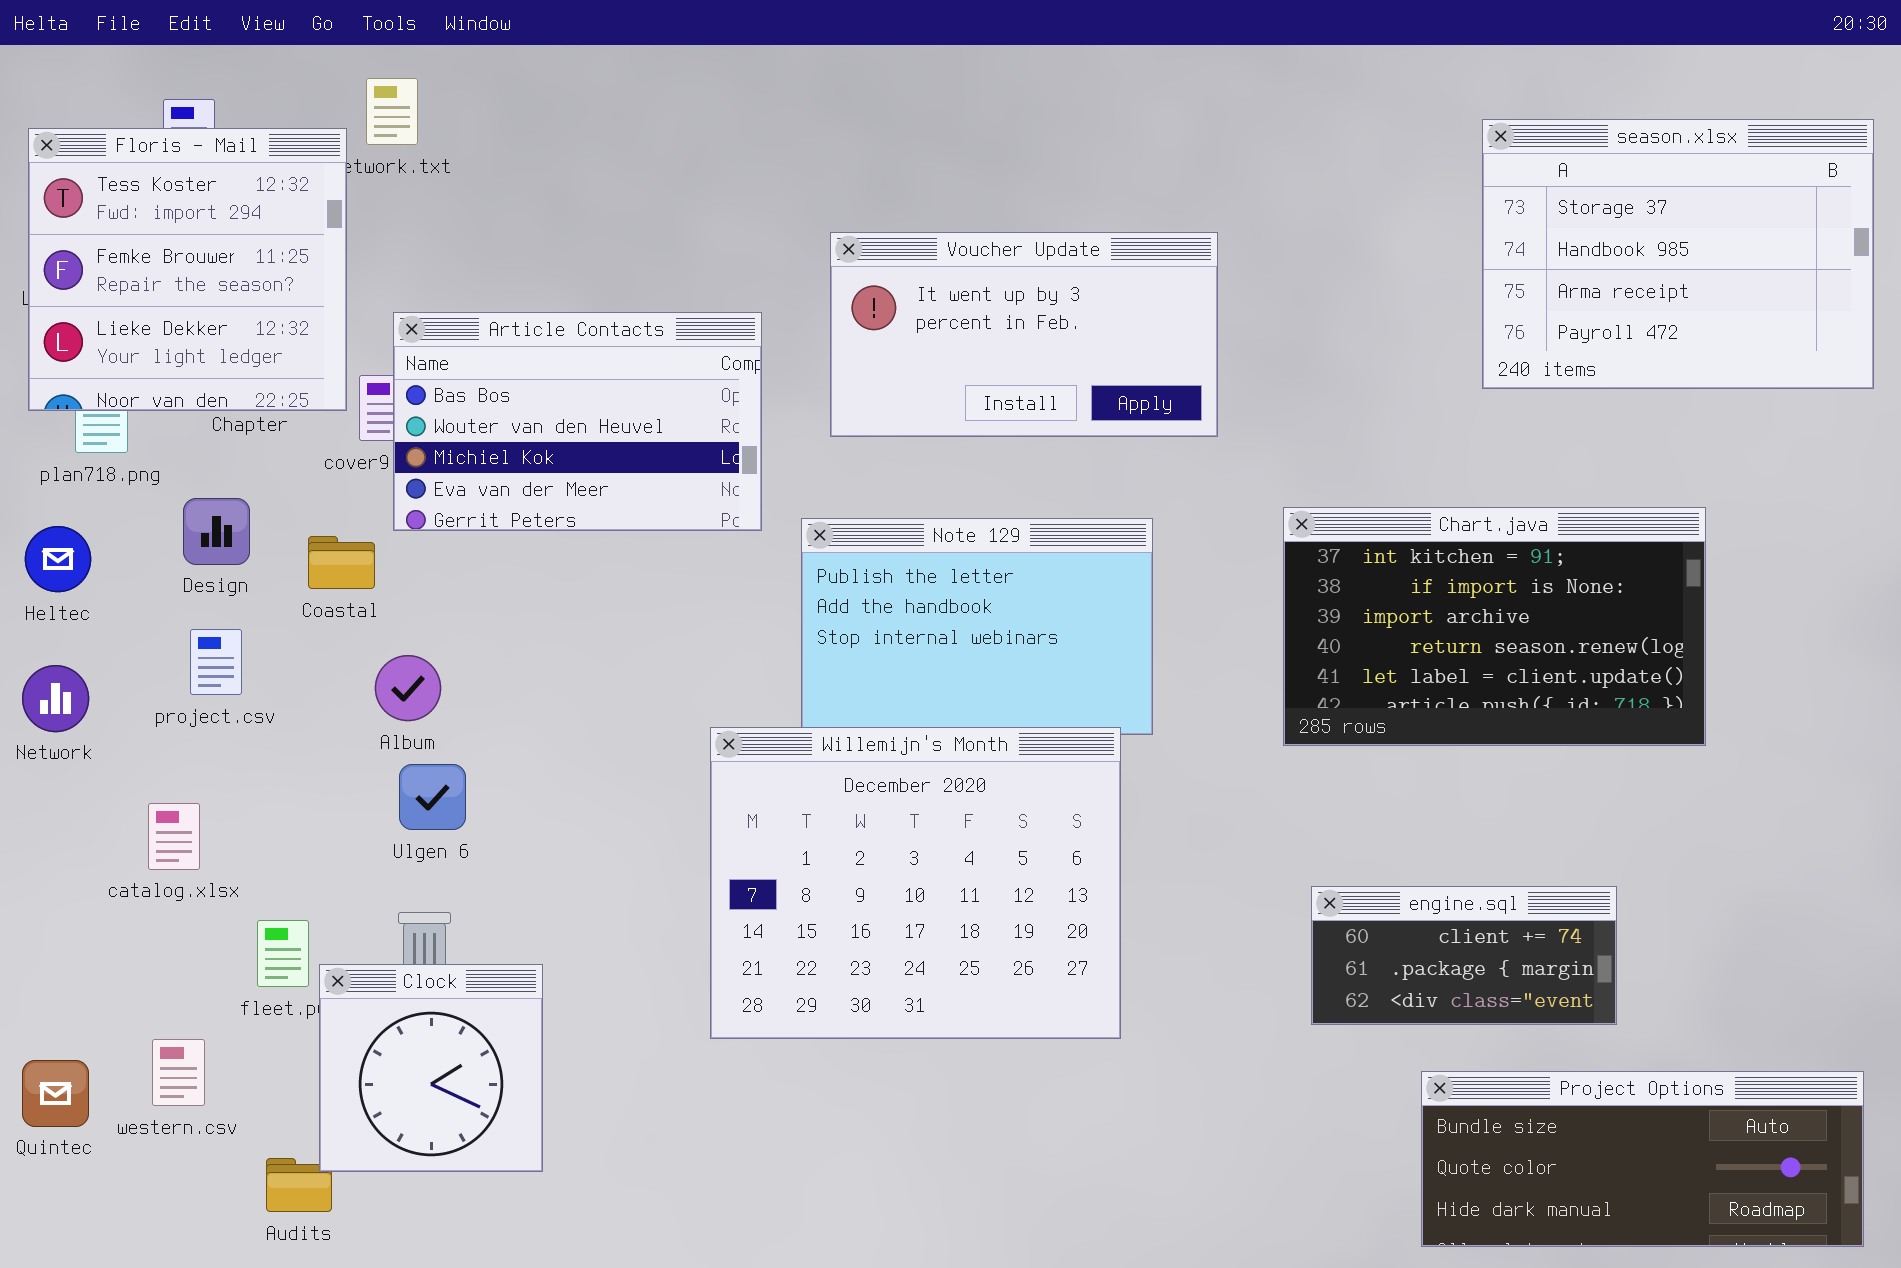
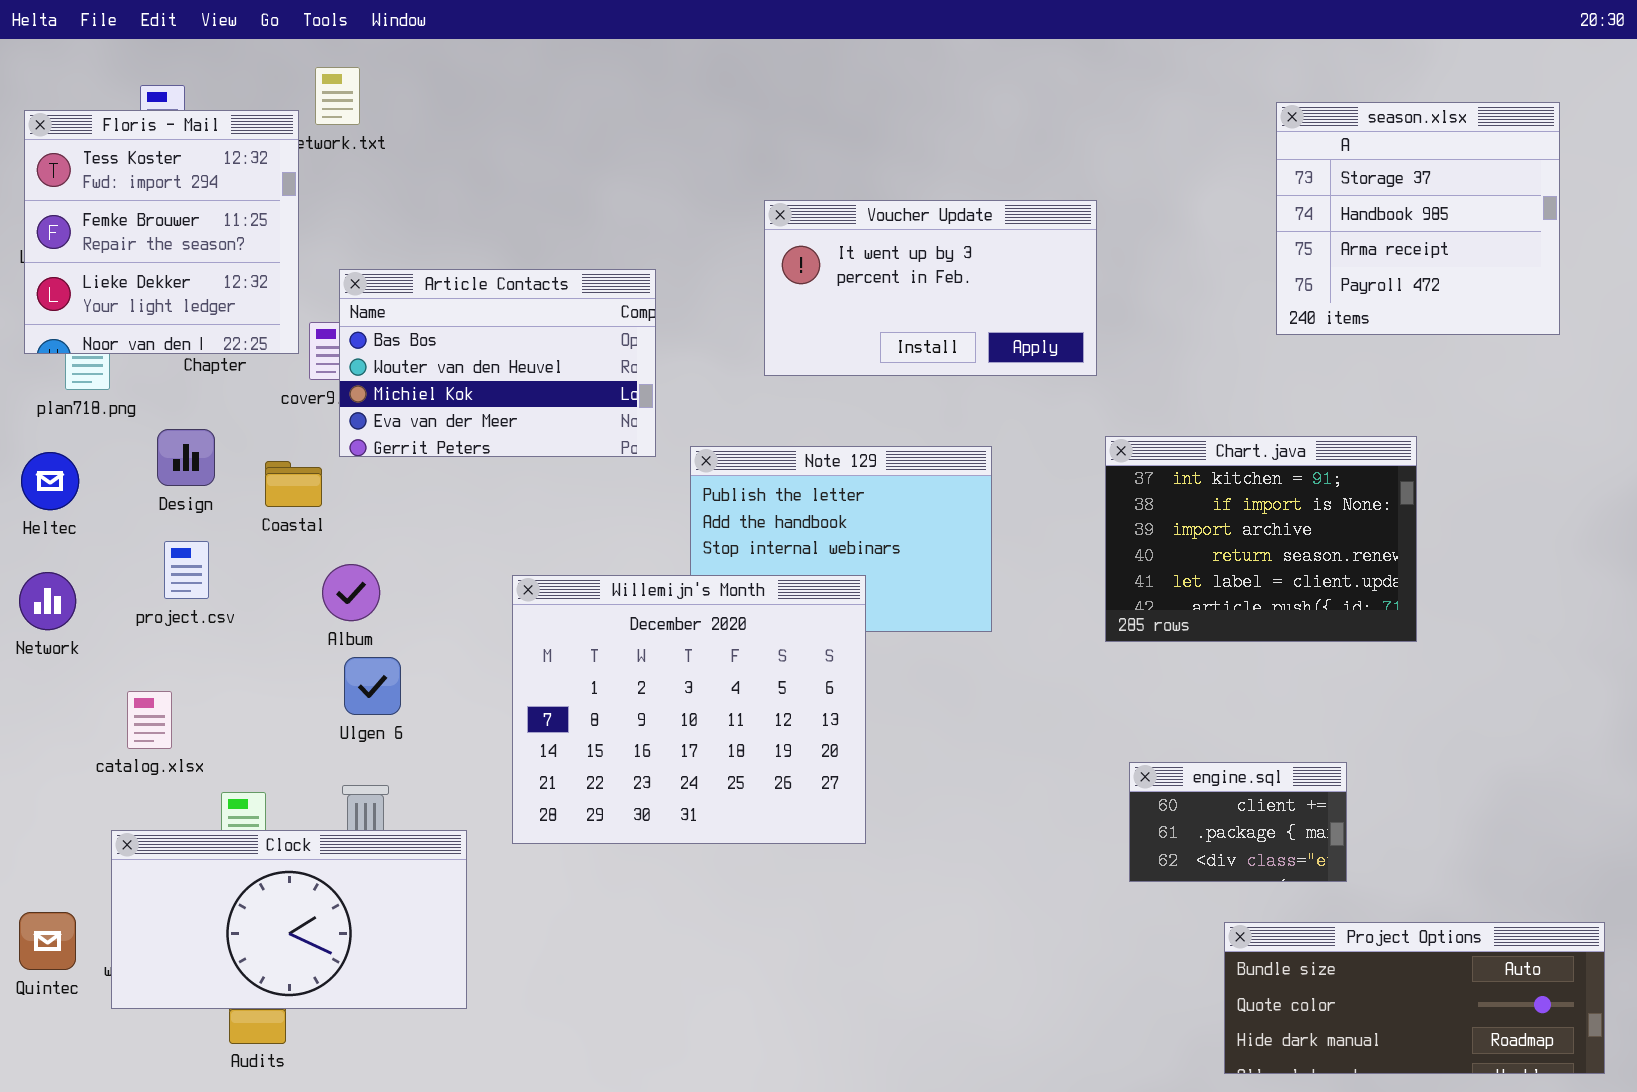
season.xlsx: [1482,119,1874,389] -> [1276,102,1560,335], resized
Voucher Update: [830,232,1218,437] -> [764,200,1097,376], moved
Chart.java: [1283,507,1706,746] -> [1105,436,1417,642], resized
Willemijn's Month: [710,727,1121,1039] -> [512,575,866,844], moved
engine.sql: [1311,886,1617,1025] -> [1129,762,1347,882], resized
Clock: [319,964,543,1172] -> [111,830,467,1009], resized

